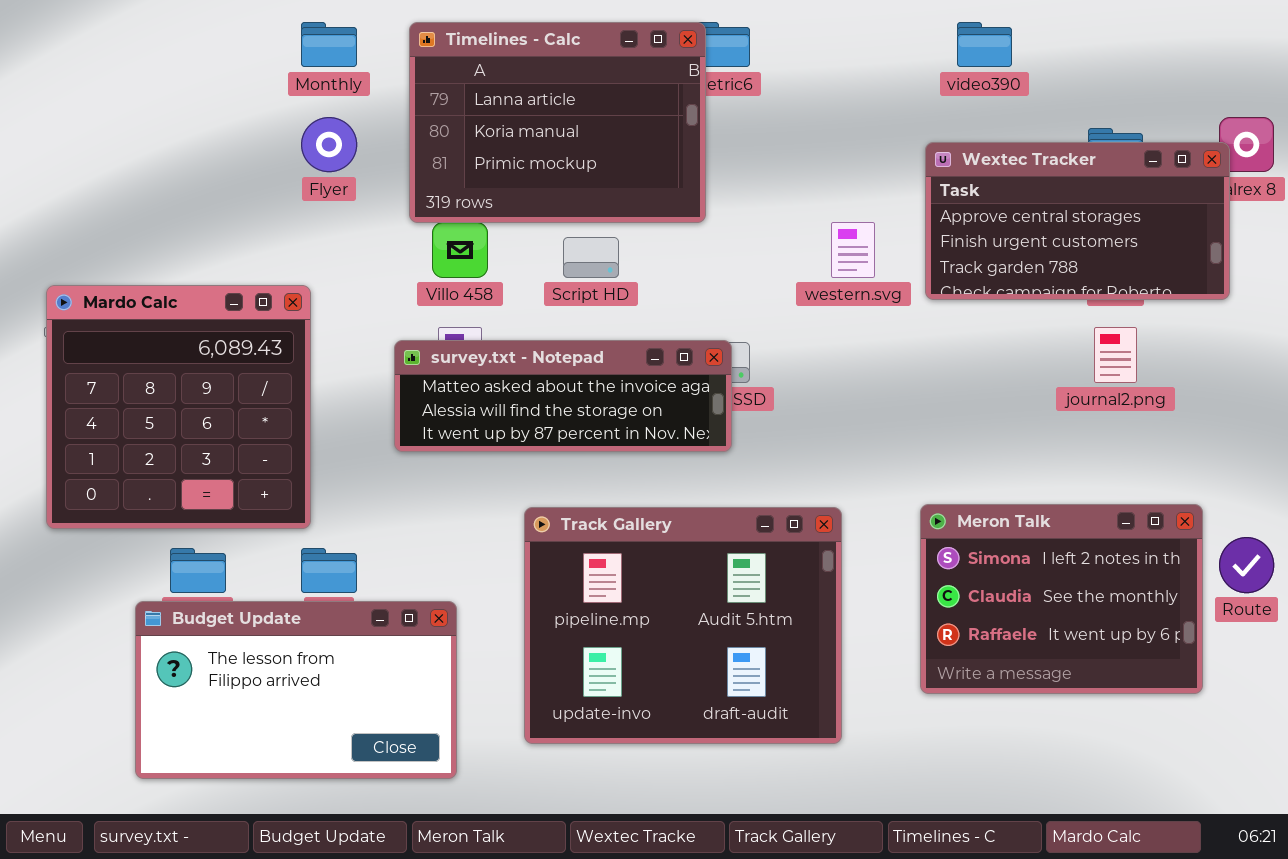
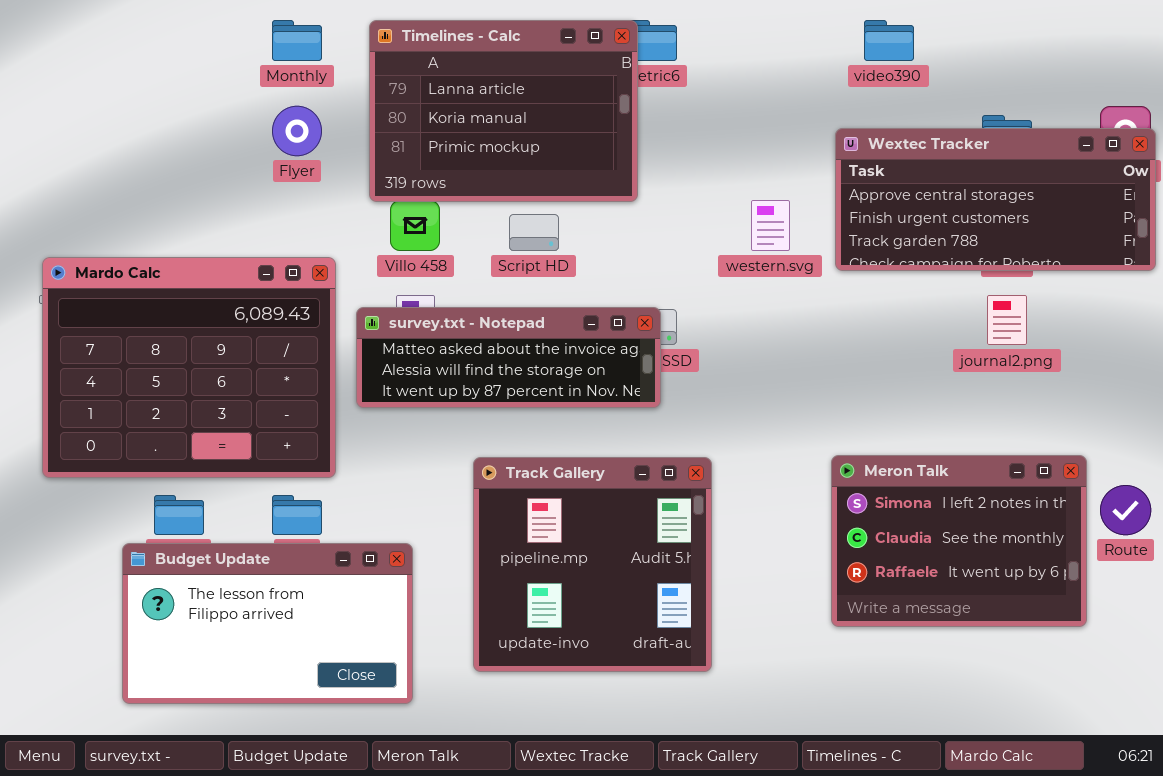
Wextec Tracker: [925,142,1230,300] -> [835,128,1156,271], resized
Mardo Calc: [46,285,311,529] -> [42,257,336,478], resized
Track Gallery: [524,507,842,744] -> [473,457,712,672], resized

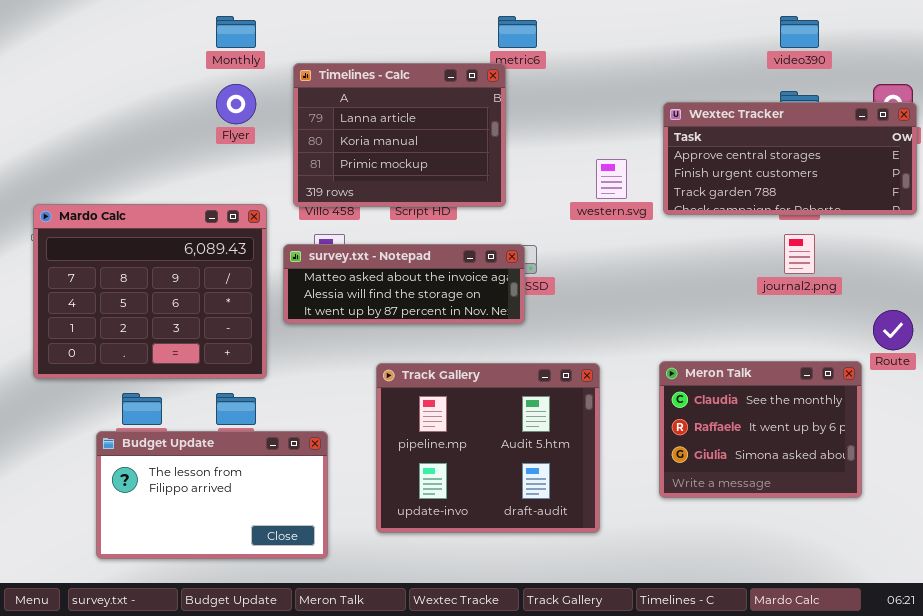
Timelines - Calc: [369,20,638,202] -> [293,63,506,207], moved
video390: [864,20,914,61] -> [780,16,819,48], moved
Meron Talk: [831,455,1087,627] -> [659,361,862,498], scrolled down 1 row
Track Gallery: [473,457,712,672] -> [376,363,600,533], resized
Route: [1100,485,1151,535] -> [873,310,913,350], moved

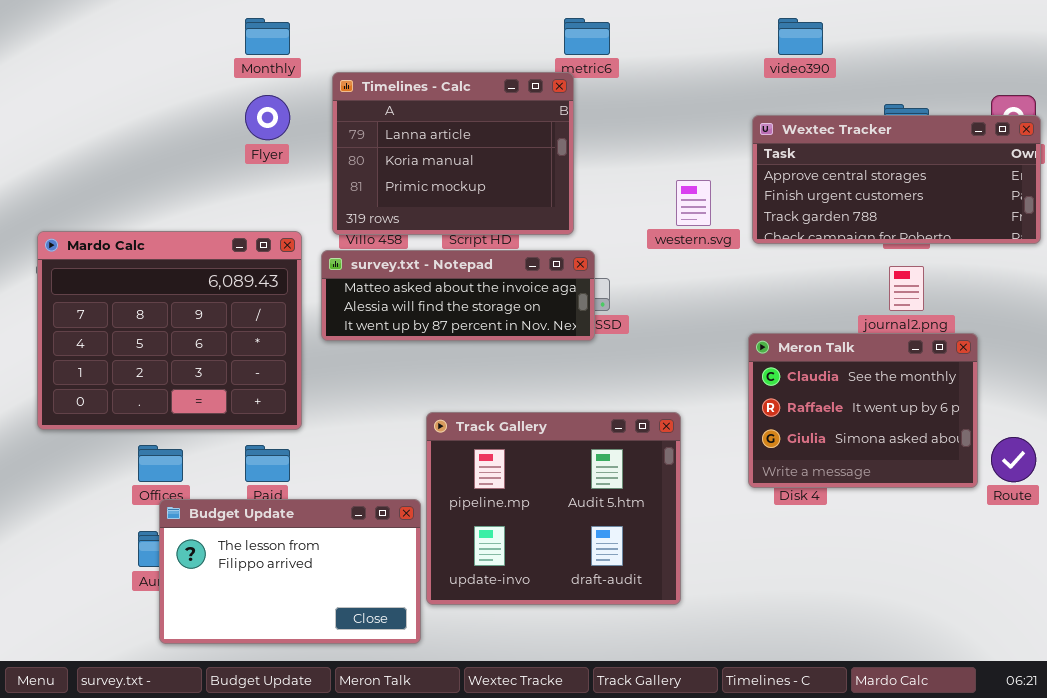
video390: [780,16,819,48] -> [778,18,823,55], moved
survey.txt - Notepad: [283,244,525,324] -> [321,250,595,341], moved
Route: [873,310,913,350] -> [991,437,1036,482], moved
Meron Talk: [659,361,862,498] -> [748,333,978,488], moved
Budget Update: [96,431,328,559] -> [159,499,421,644], moved

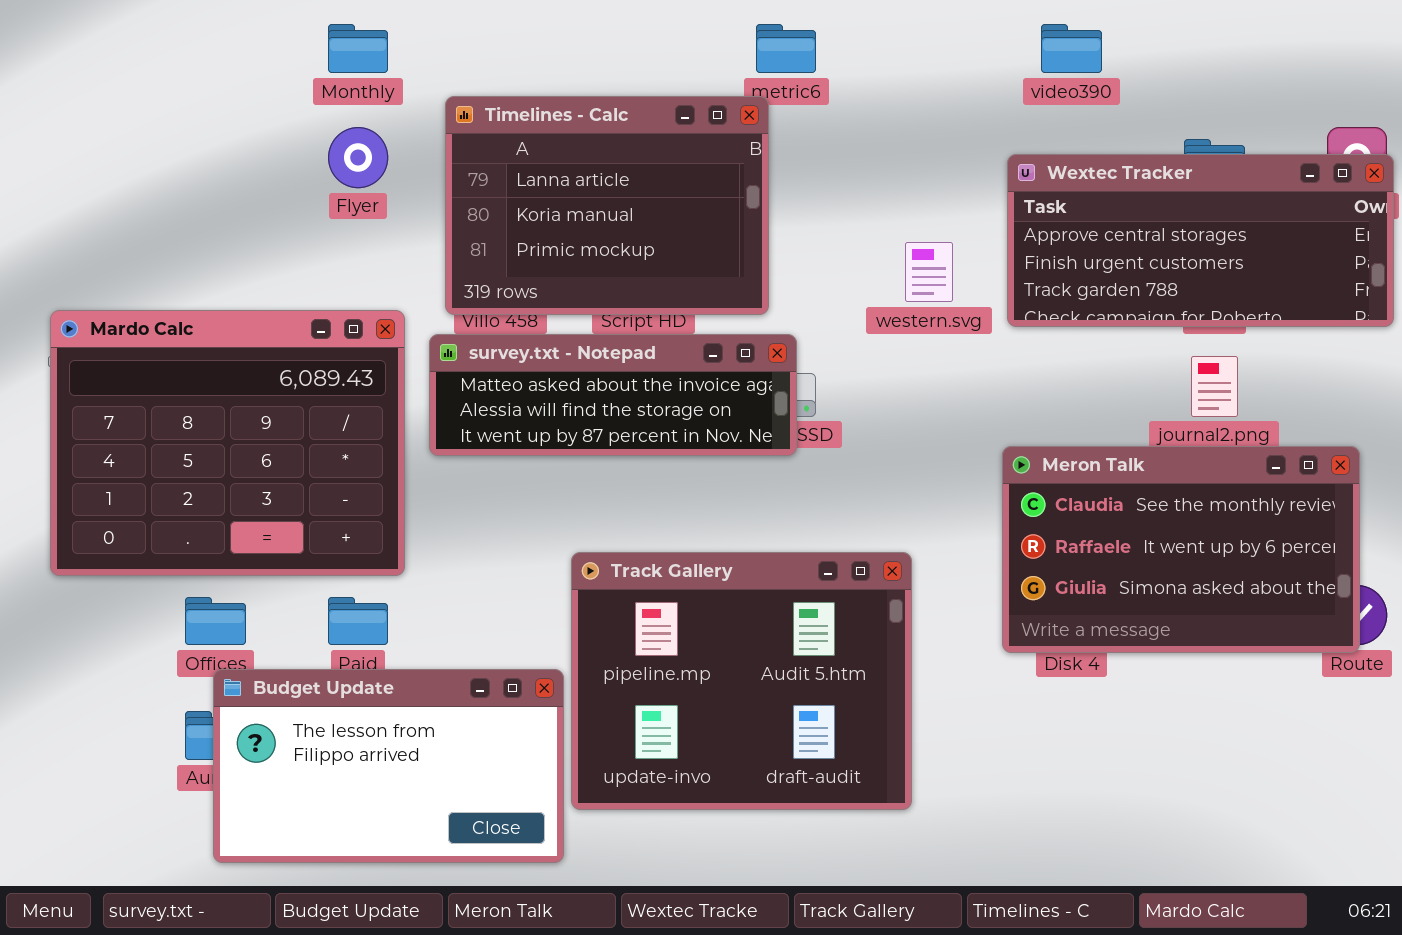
Meron Talk: [748,333,978,488] -> [1002,446,1360,653], resized

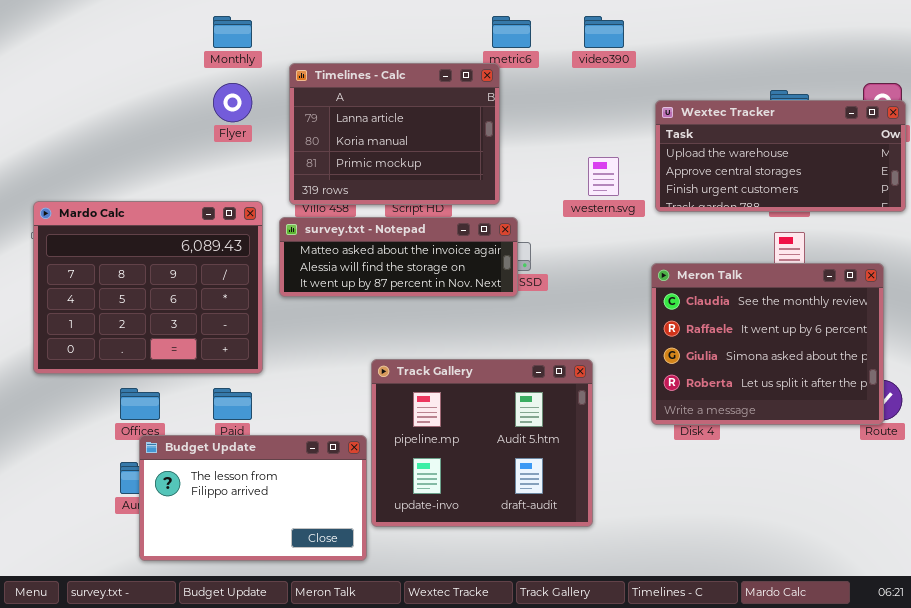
video390: [1041,24,1102,73] -> [584,16,624,48], moved
Wextec Tracker: [1007,154,1394,327] -> [655,100,906,212], scrolled up 1 row
Meron Talk: [1002,446,1360,653] -> [651,263,884,425], resized

